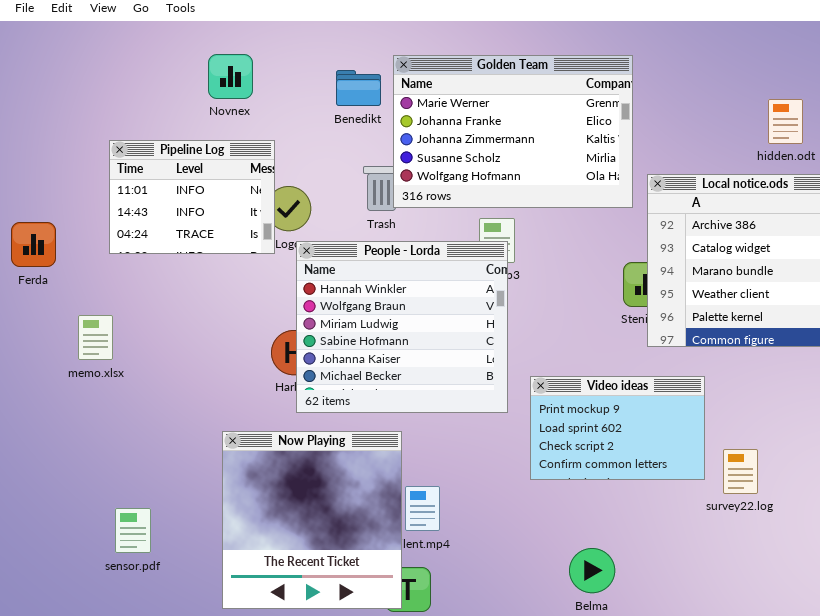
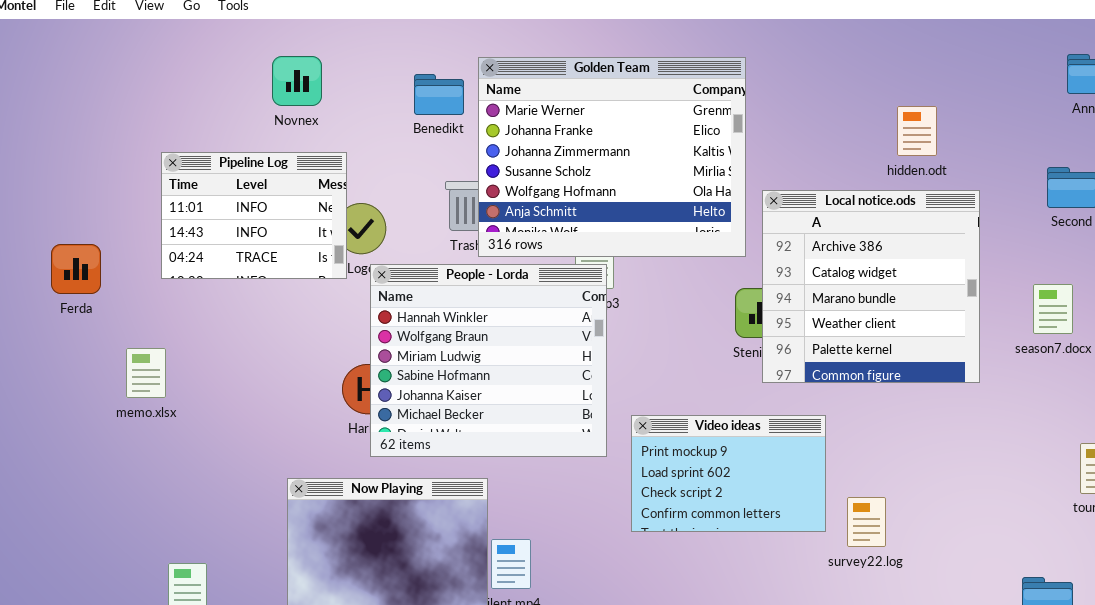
Golden Team: [393,55,633,208] -> [478,57,746,257], resized

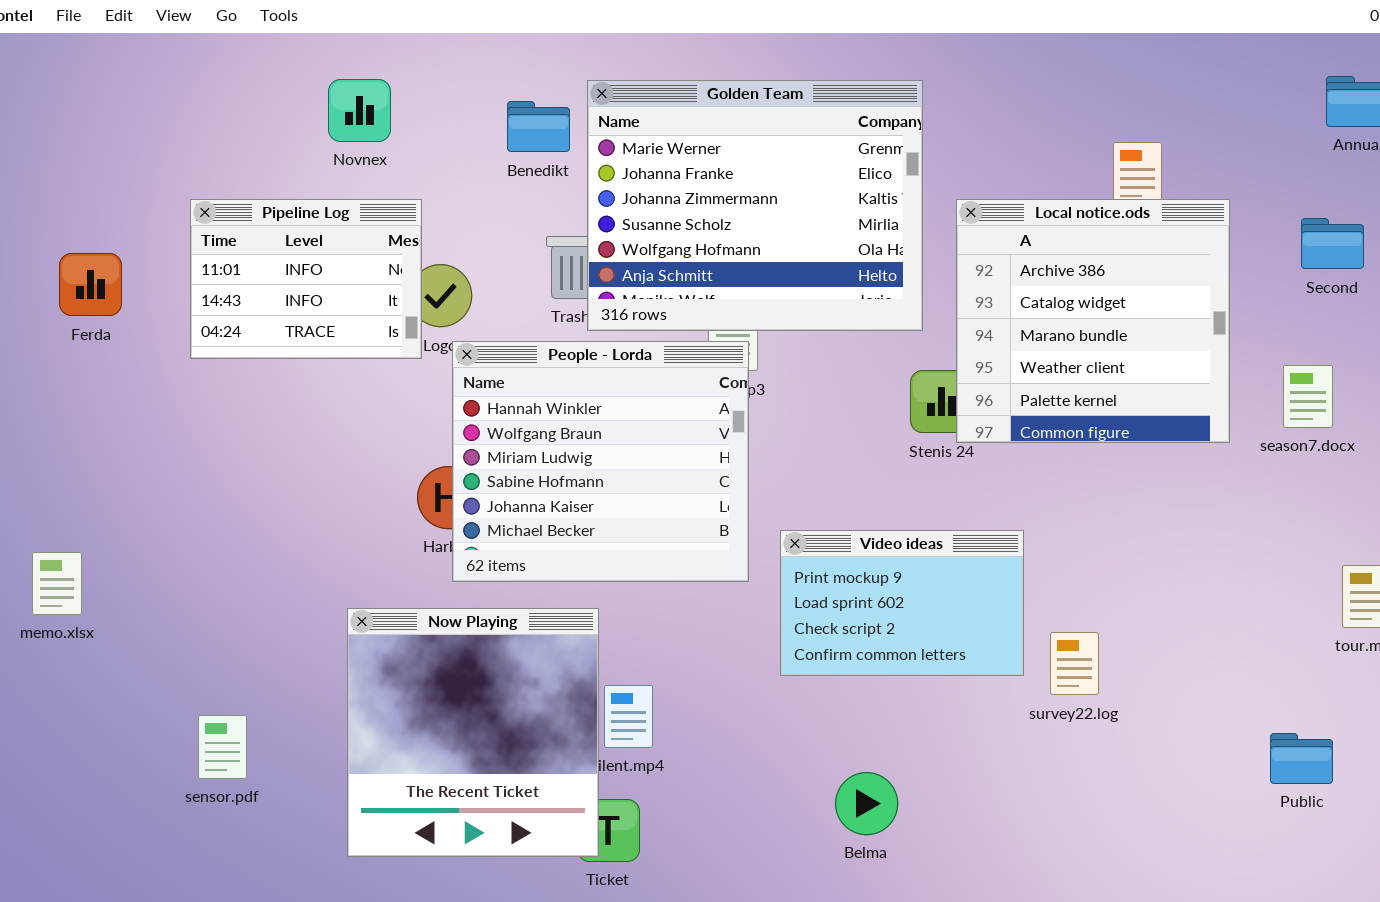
Local notice.ods: [762,190,980,383] -> [956,199,1230,443], moved
Ferda: [51,244,101,294] -> [59,253,122,316], moved
memo.xlsx: [126,348,166,398] -> [32,552,82,615], moved

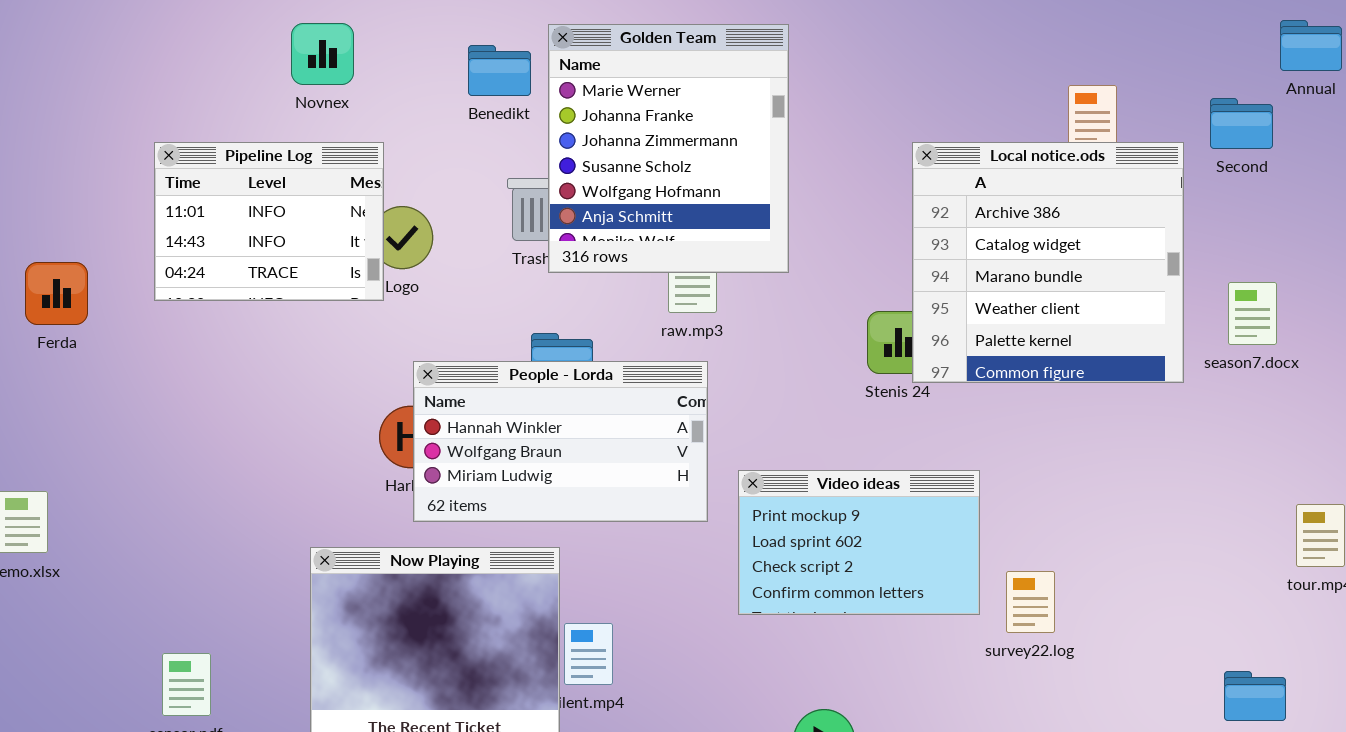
Golden Team: [587,80,923,331] -> [548,24,789,273], resized
Second: [1301,218,1364,269] -> [1210,98,1273,149], moved
Ferda: [59,253,122,316] -> [25,262,88,325], moved
People - Lorda: [452,341,749,582] -> [413,361,708,522], resized
season7.docx: [1283,365,1333,428] -> [1228,282,1277,345], moved

